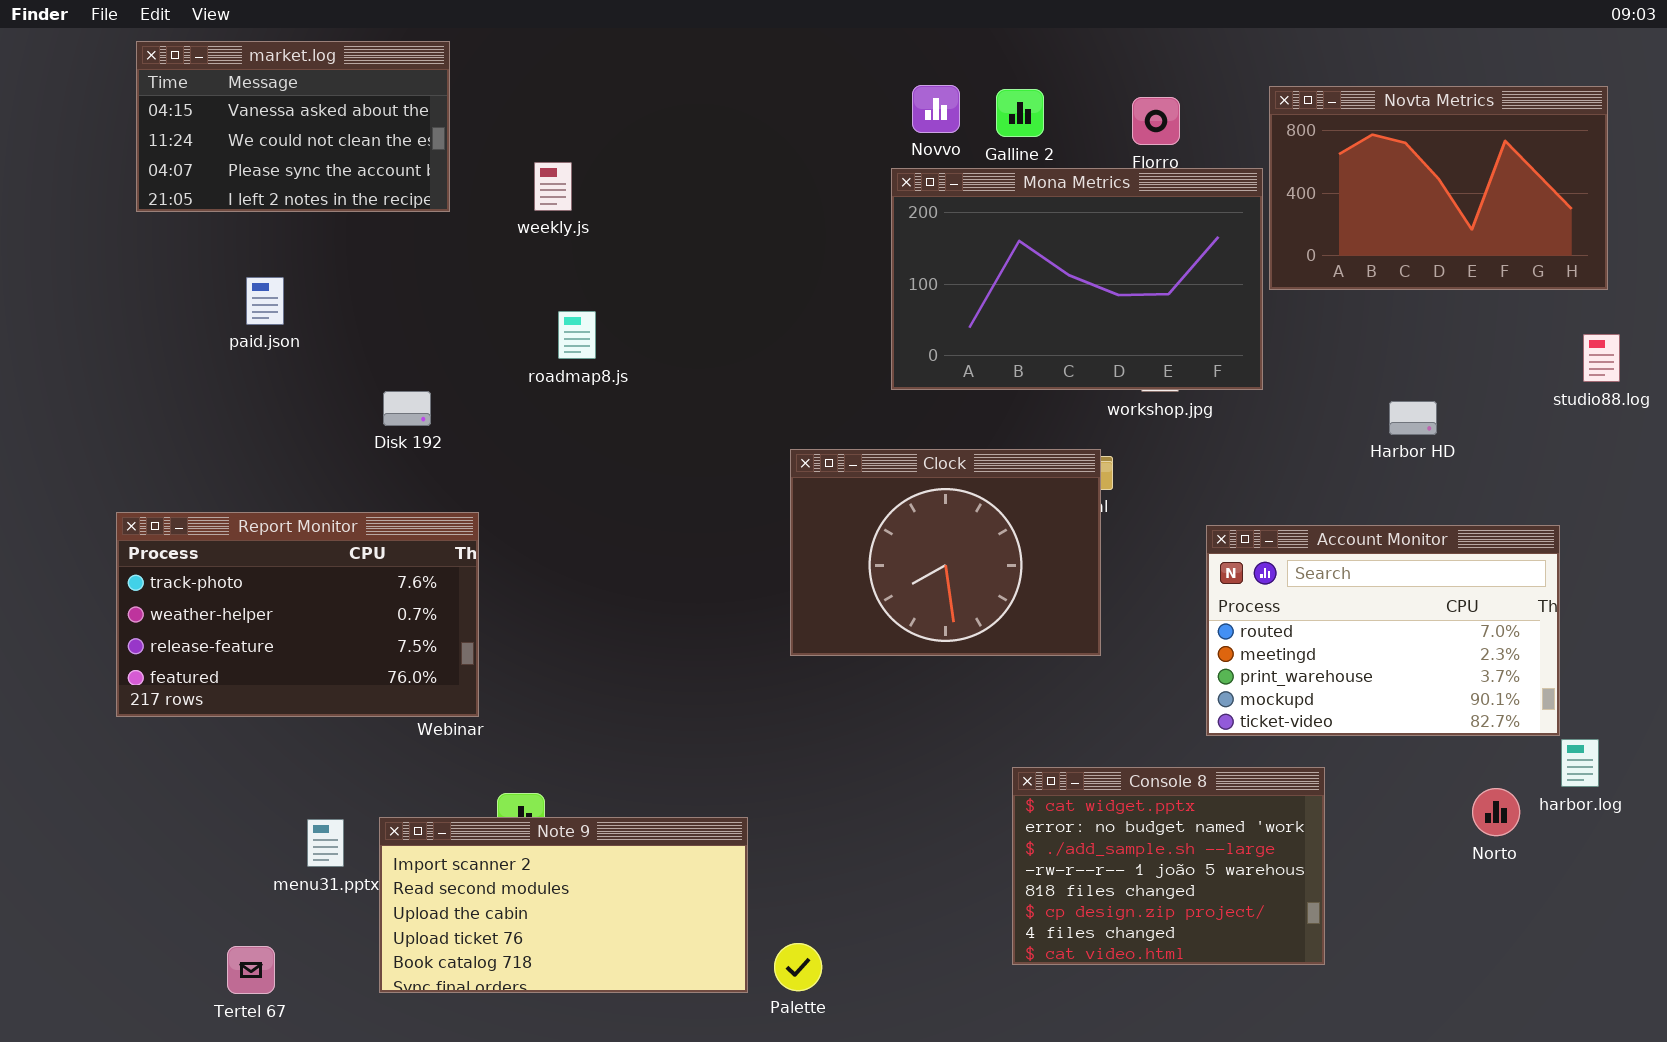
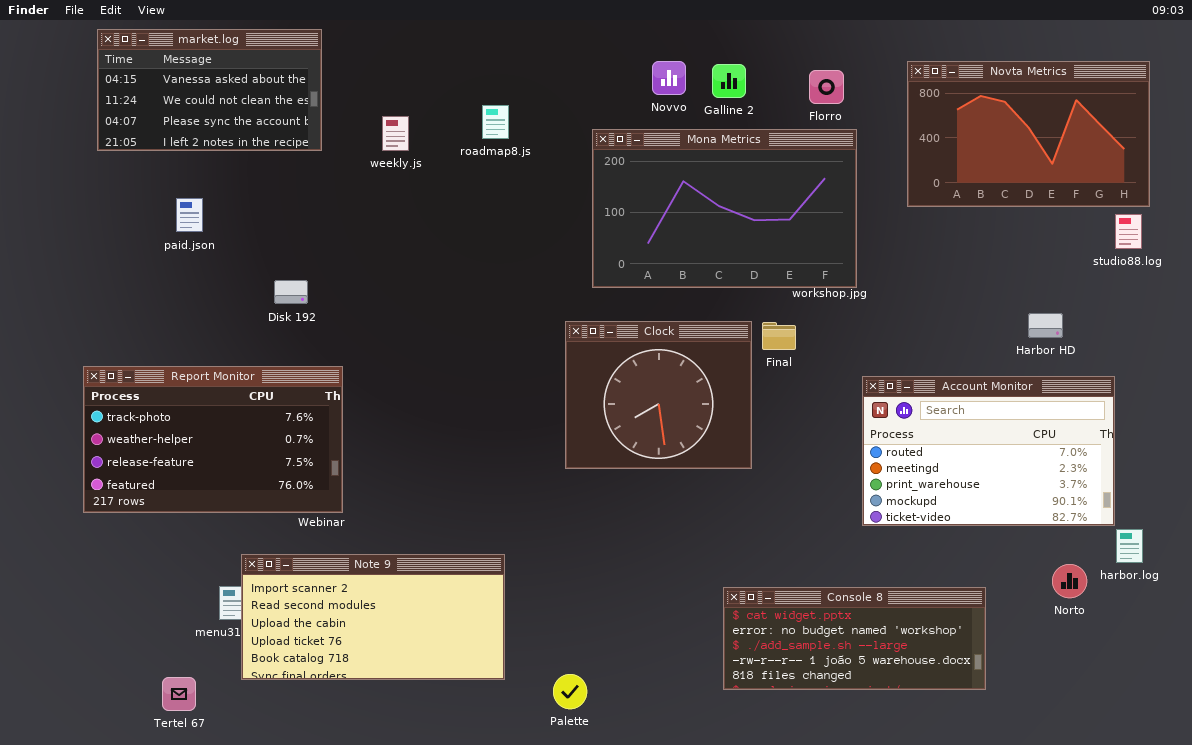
Mona Metrics: [891,168,1263,390] -> [592,129,857,288], moved
roadmap8.js: [558,311,596,359] -> [482,105,509,139], moved
studio88.log: [1583,334,1620,382] -> [1115,214,1142,249], moved
Harbor HD: [1389,401,1437,435] -> [1028,313,1063,338], moved
Clock: [790,449,1101,656] -> [565,321,752,469], resized
Console 8: [1012,767,1325,965] -> [723,587,986,690], resized
Note 9: [379,817,748,993] -> [241,554,505,680], moved

